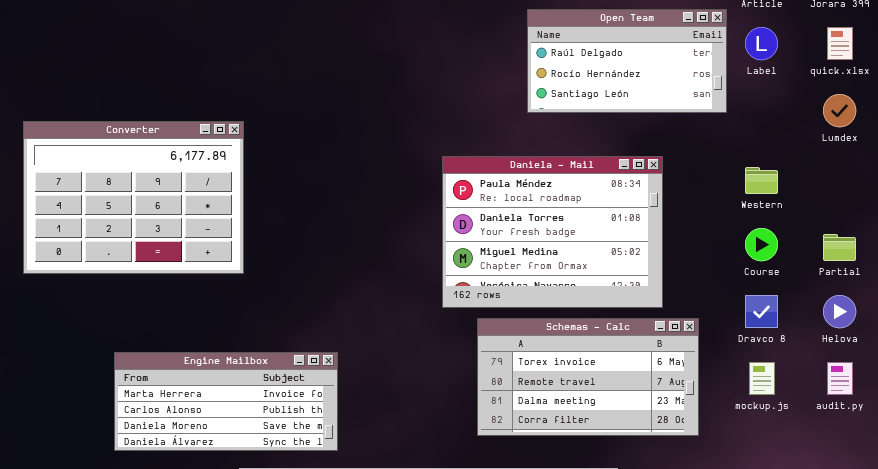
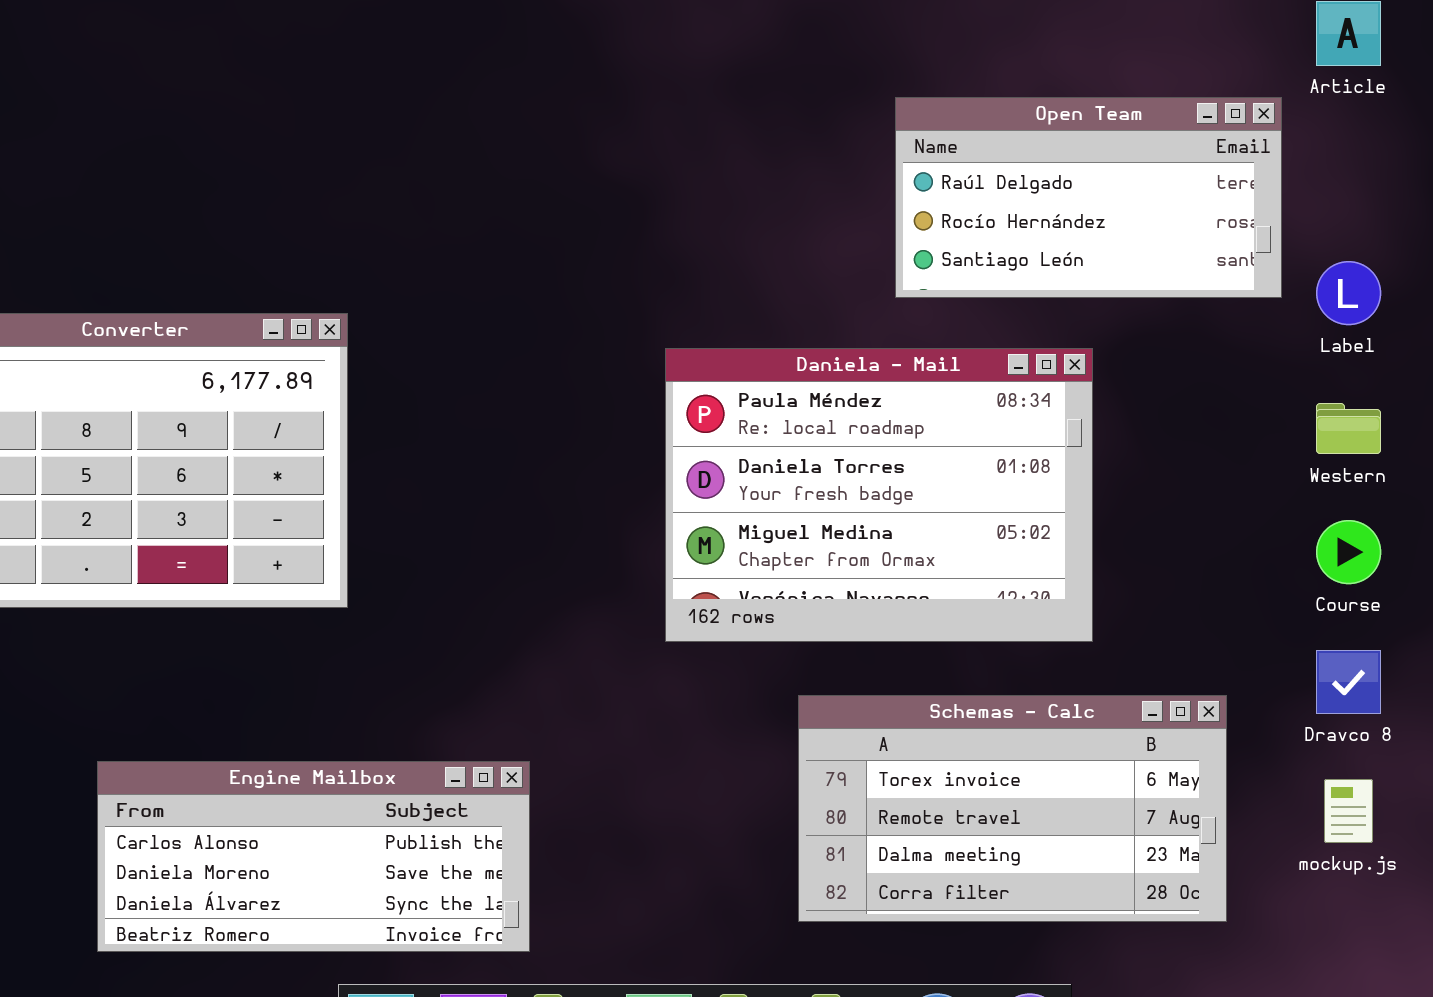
Label: [745,27,778,60] -> [1316,261,1381,325], moved
Daniela - Mail: [442,156,663,308] -> [665,348,1093,642], moved
Engine Mailbox: [114,352,338,451] -> [97,761,530,952], scrolled down 1 row

